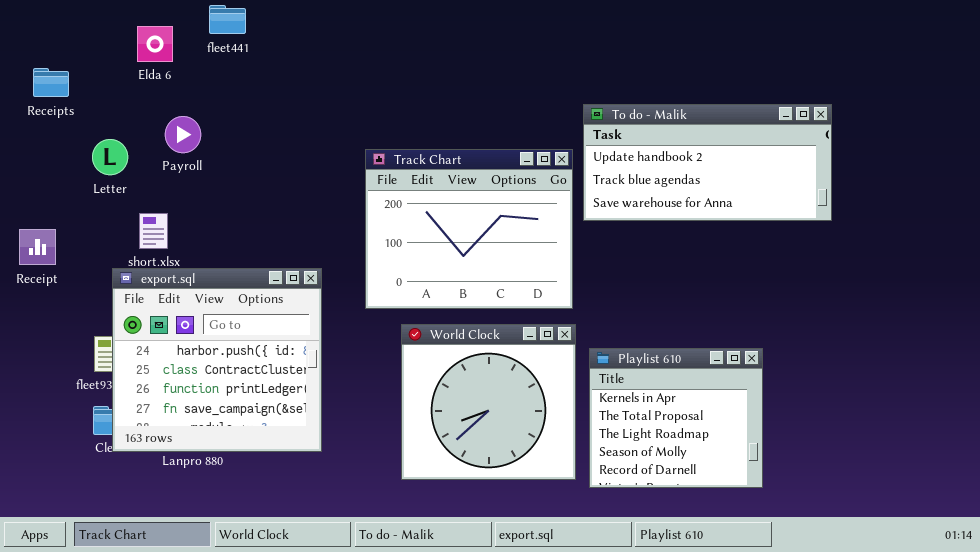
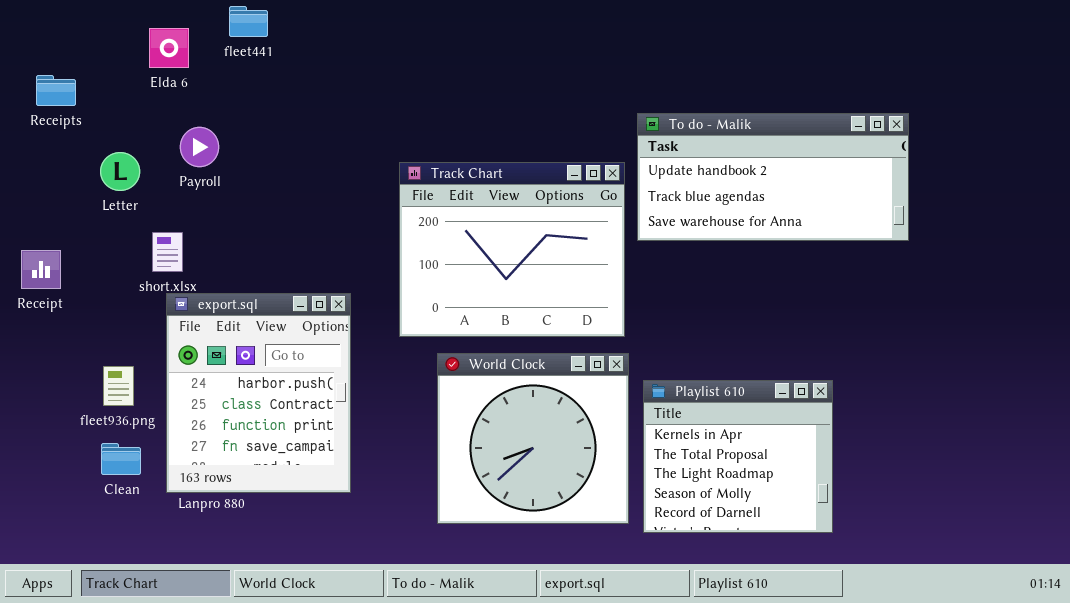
export.sql: [112,268,322,452] -> [166,293,351,493], resized

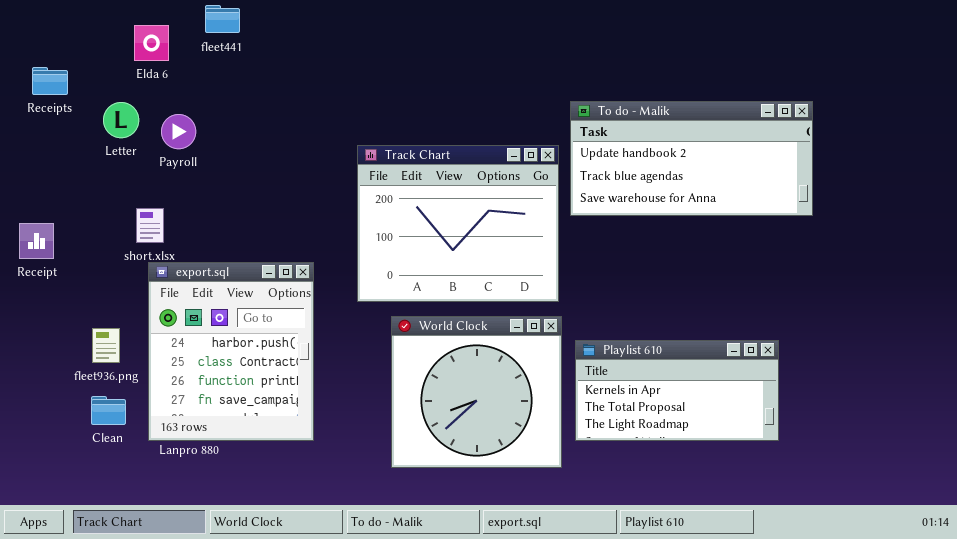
Letter: [100,152,140,191] -> [103,102,139,138], moved
Playlist 610: [643,380,833,533] -> [575,340,779,441], resized

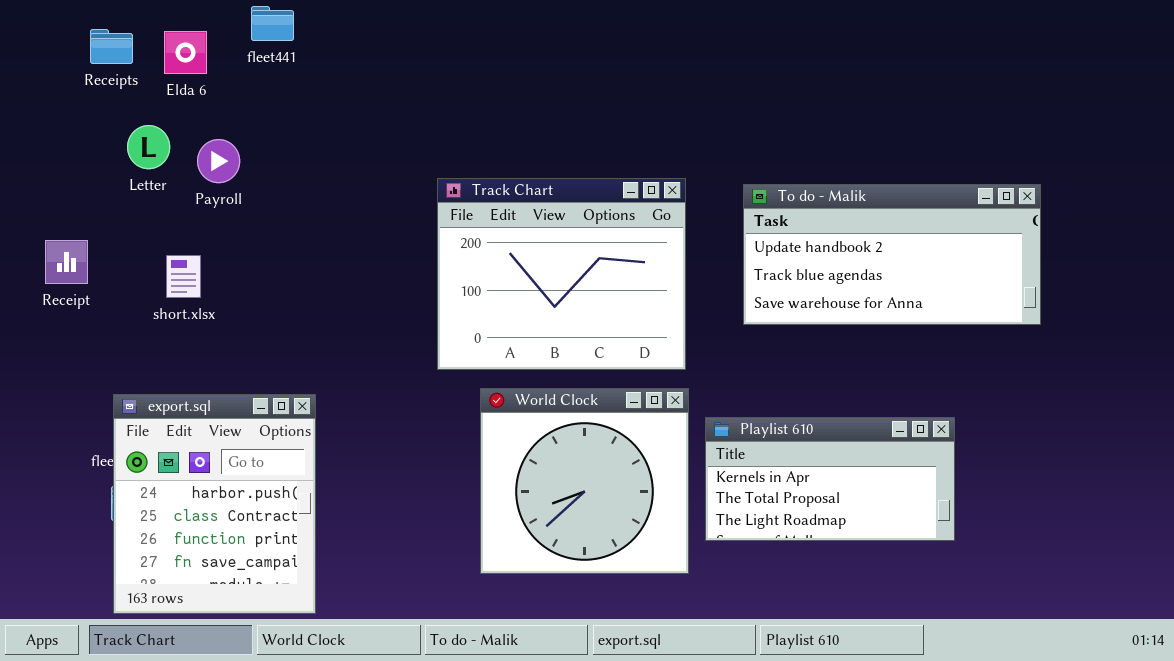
Receipts: [32,67,68,95] -> [90,29,133,64], moved
To do - Malik: [570,101,813,216] -> [743,184,1041,325], moved
Receipt: [19,223,54,259] -> [45,240,88,284], moved
export.sql: [148,262,314,441] -> [113,394,316,614], moved

